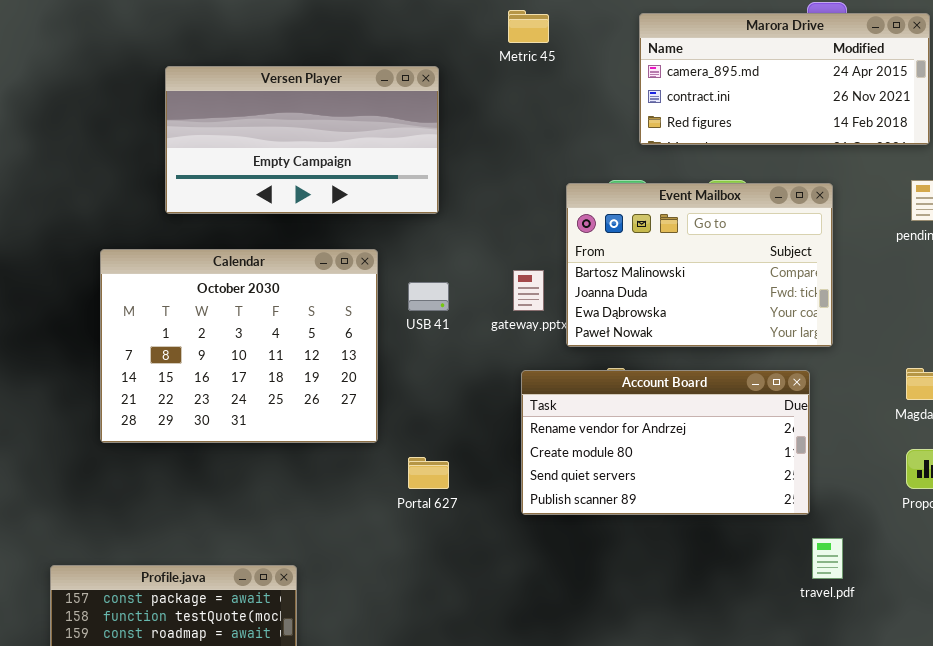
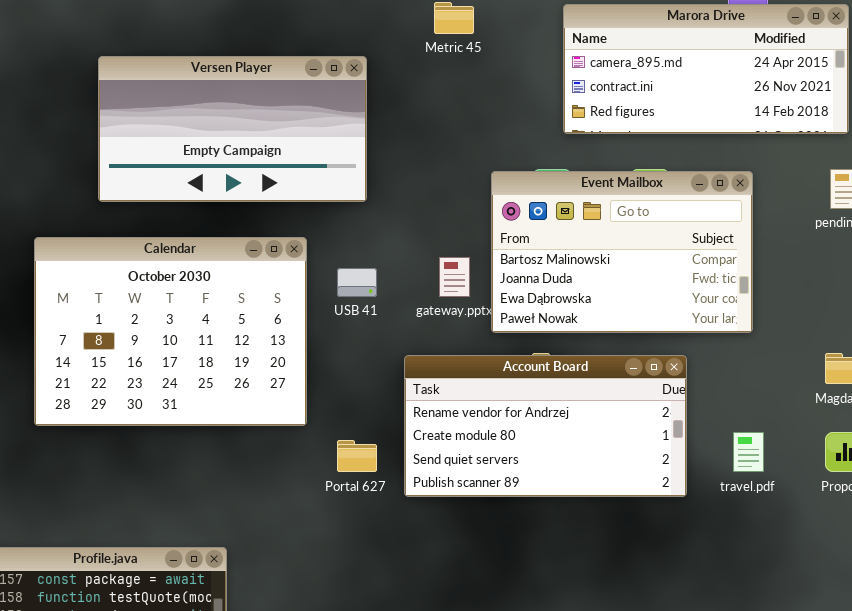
Account Board: [521,370,810,515] -> [404,355,687,497], moved
travel.pdf: [812,538,843,579] -> [733,432,764,472], moved

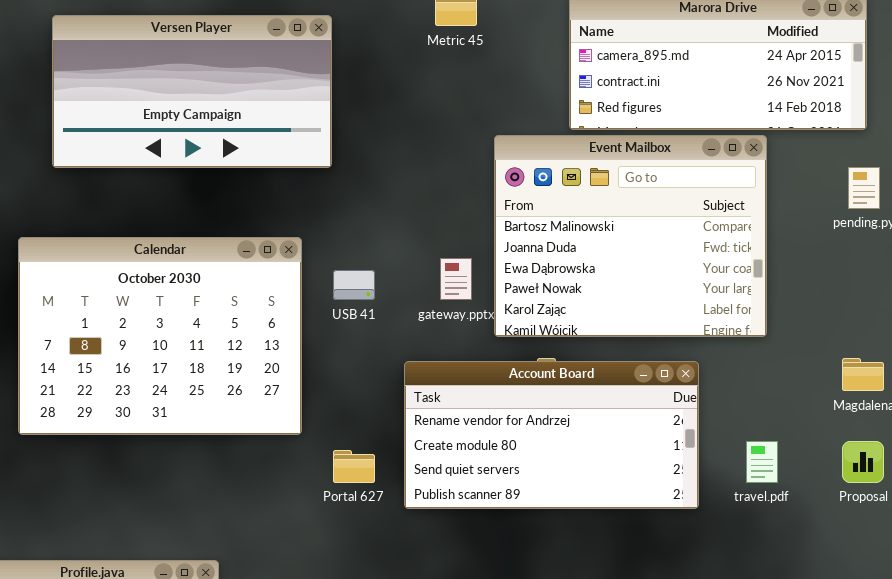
Versen Player: [98,56,367,202] -> [52,15,332,168], moved
Event Mailbox: [491,171,753,333] -> [494,135,767,337], resized

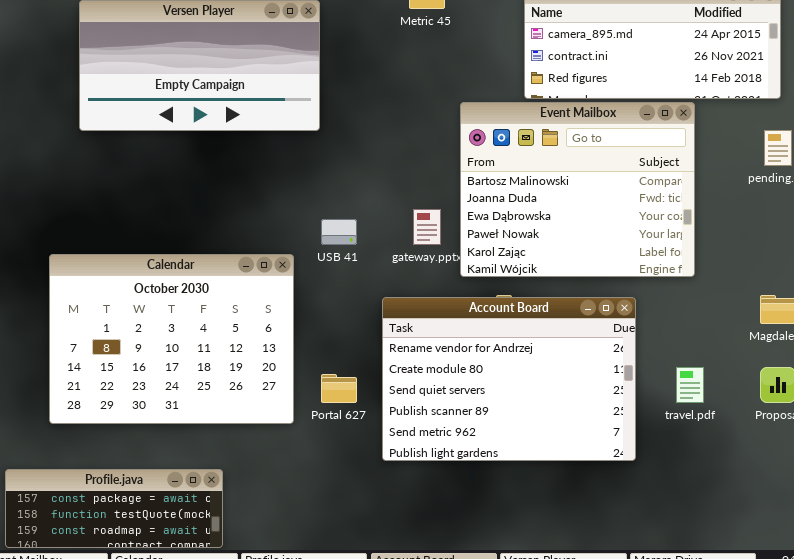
Calendar: [18,237,302,435] -> [49,254,294,424], moved
Account Board: [404,361,699,509] -> [382,297,636,461], resized

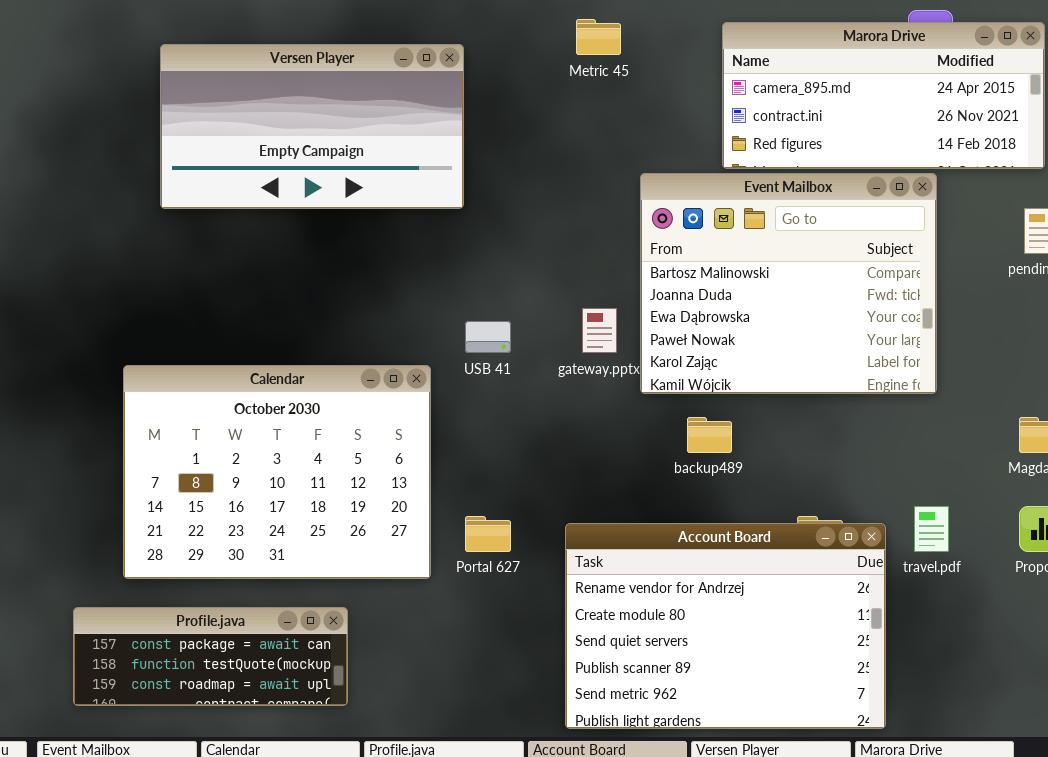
Account Board: [382,297,636,461] -> [565,523,886,729], moved
Profile.java: [5,469,223,548] -> [73,607,348,706], moved

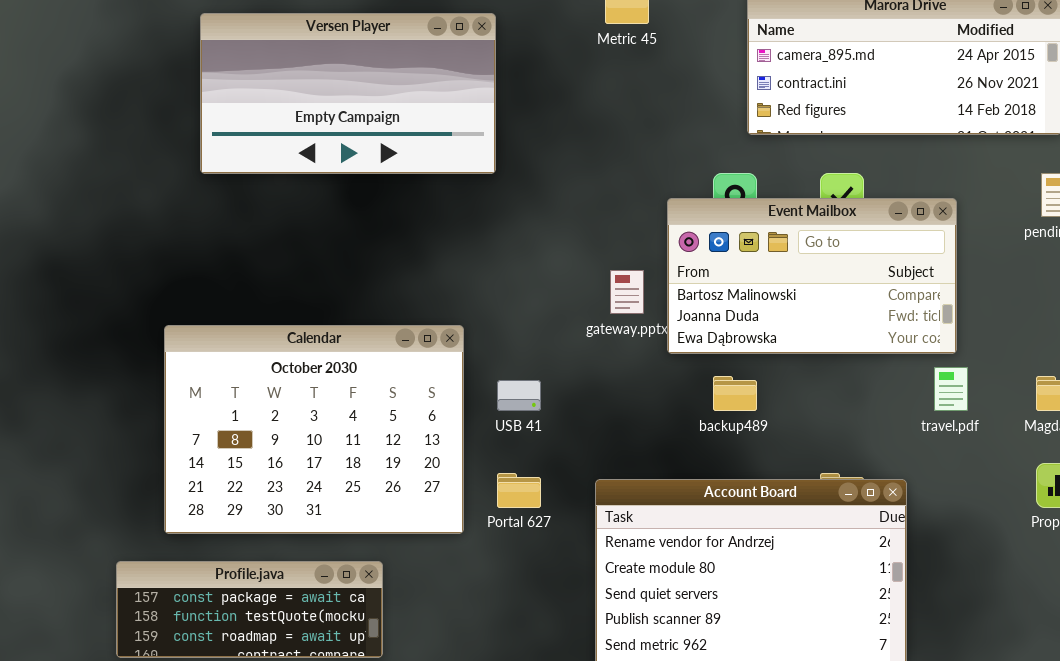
Event Mailbox: [640,173,937,394] -> [667,198,957,354], resized
USB 41: [465,321,511,353] -> [497,380,541,411], moved
travel.pdf: [914,506,949,552] -> [934,367,968,411], moved

